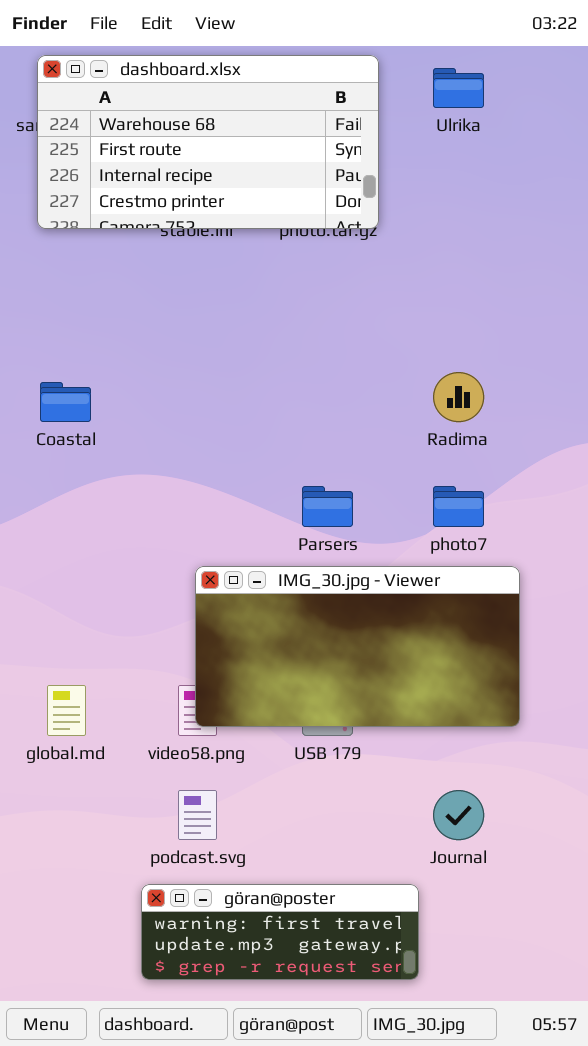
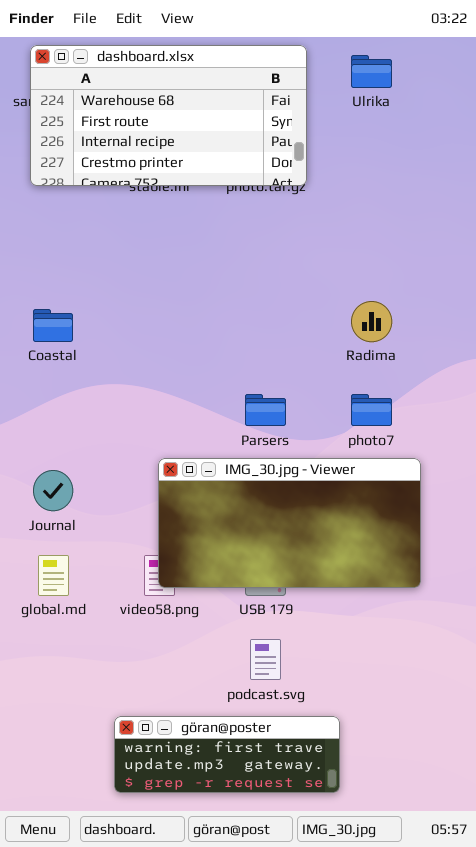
podcast.svg: [178,790,217,840] -> [250,639,281,680], moved
Journal: [433,790,484,840] -> [33,470,73,511], moved

